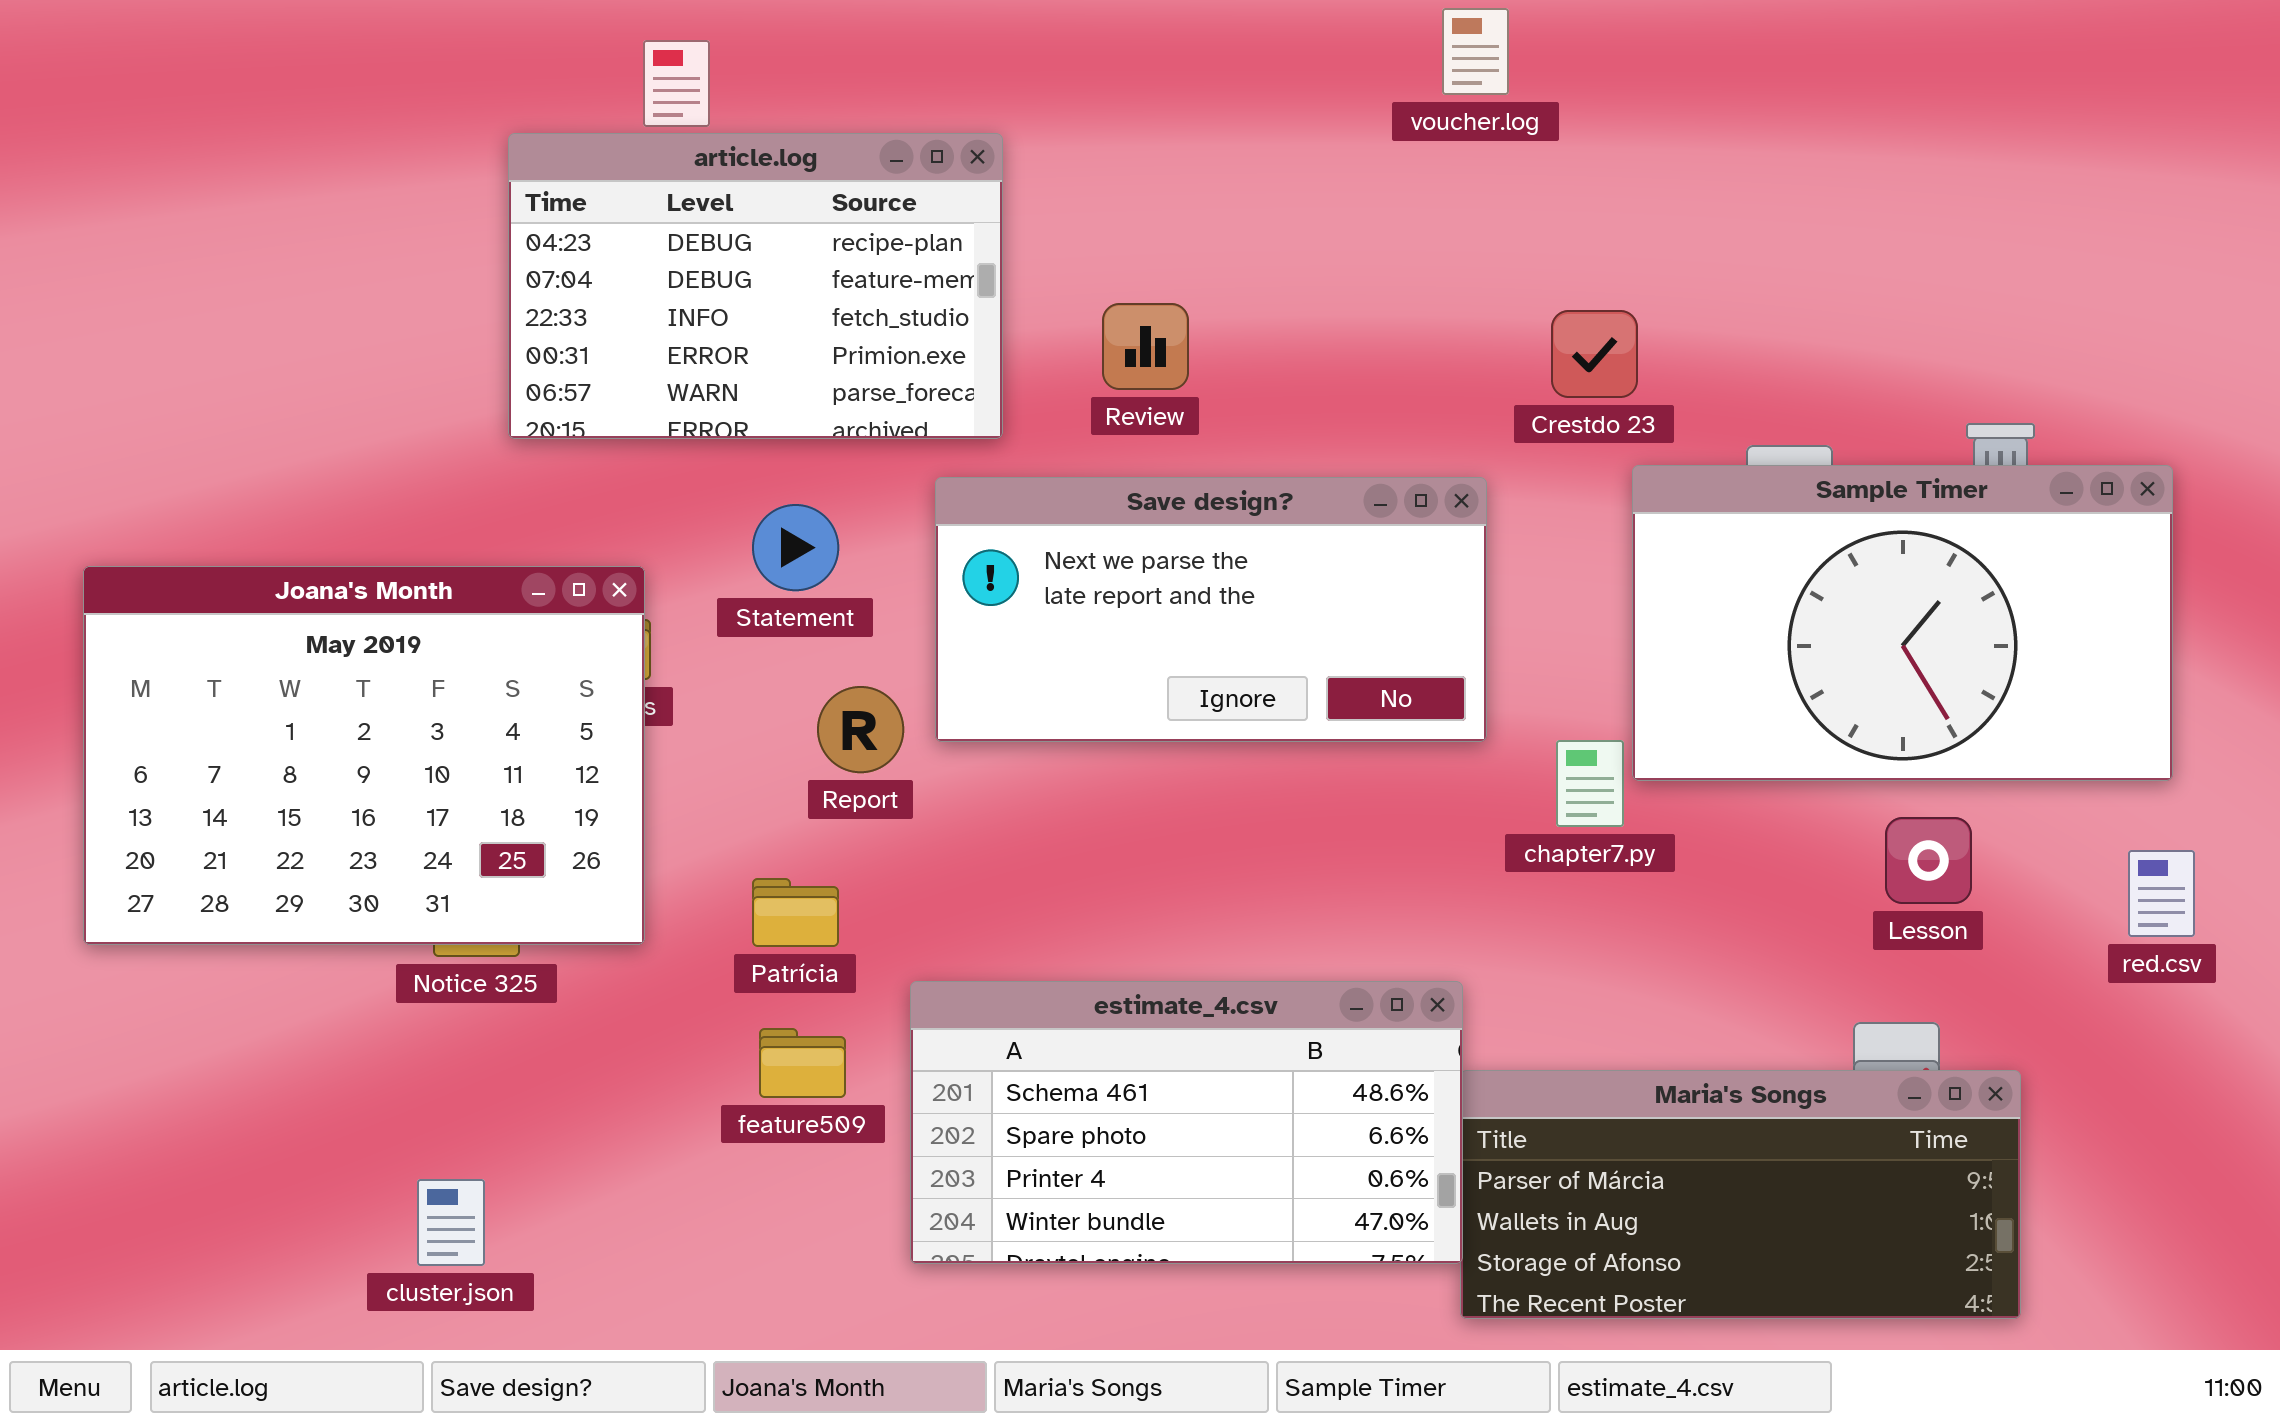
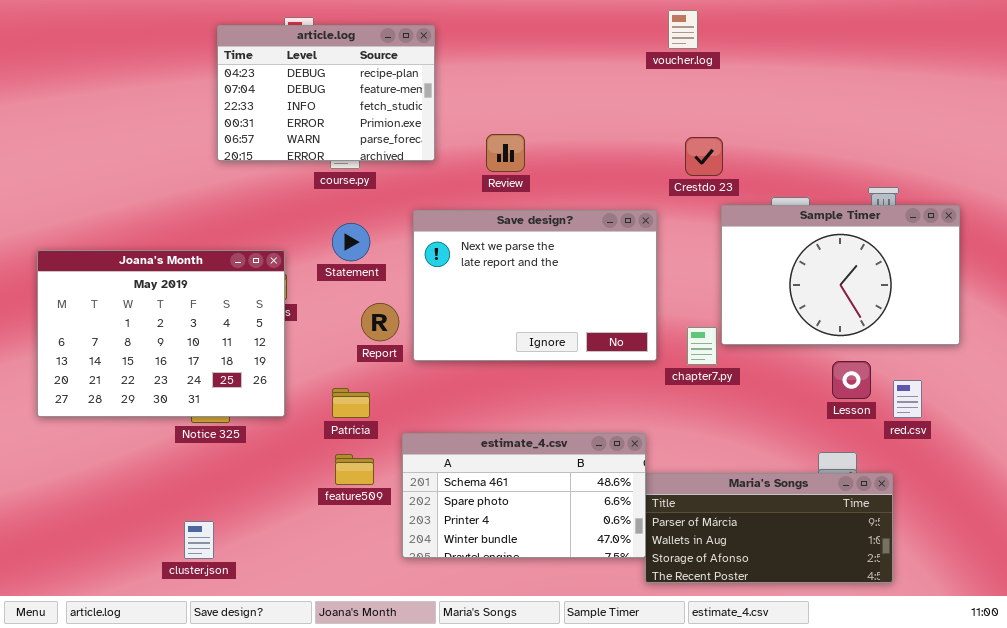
voucher.log: [1442,8,1509,95] -> [668,10,698,49], moved
article.log: [508,133,1003,439] -> [217,25,435,161], moved
Save design?: [935,477,1487,742] -> [413,210,657,361], resized
red.csv: [2128,850,2195,937] -> [893,380,922,418], moved

